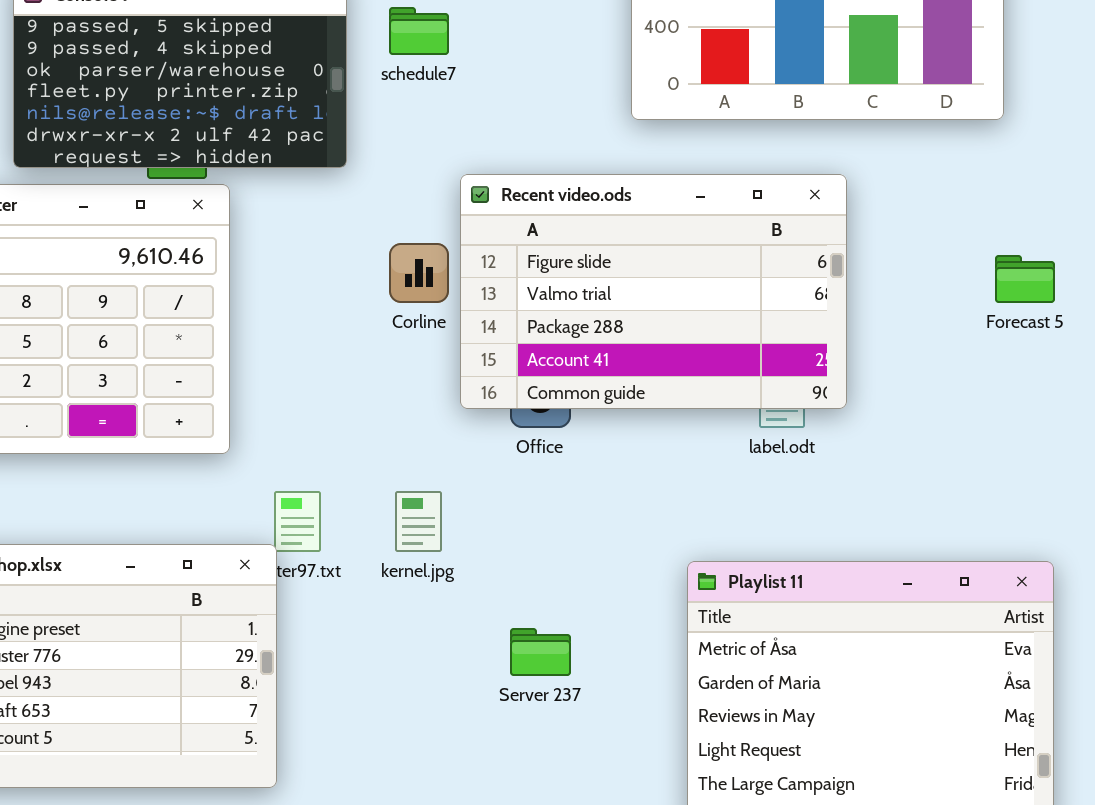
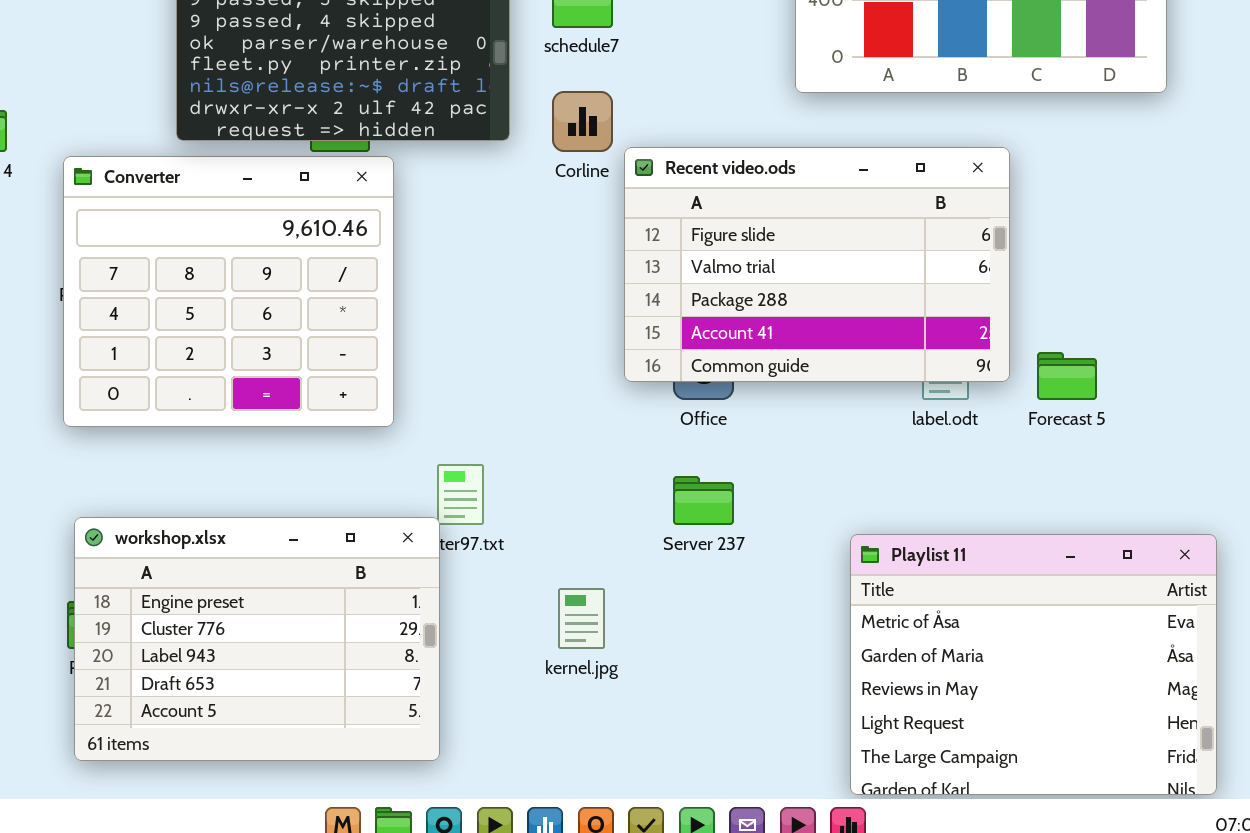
Corline: [389,243,449,303] -> [552,91,613,152], moved
Forecast 5: [995,255,1055,303] -> [1037,352,1097,400], moved
kernel.jpg: [395,491,442,552] -> [558,588,605,649], moved
Server 237: [510,628,571,676] -> [673,476,734,525], moved

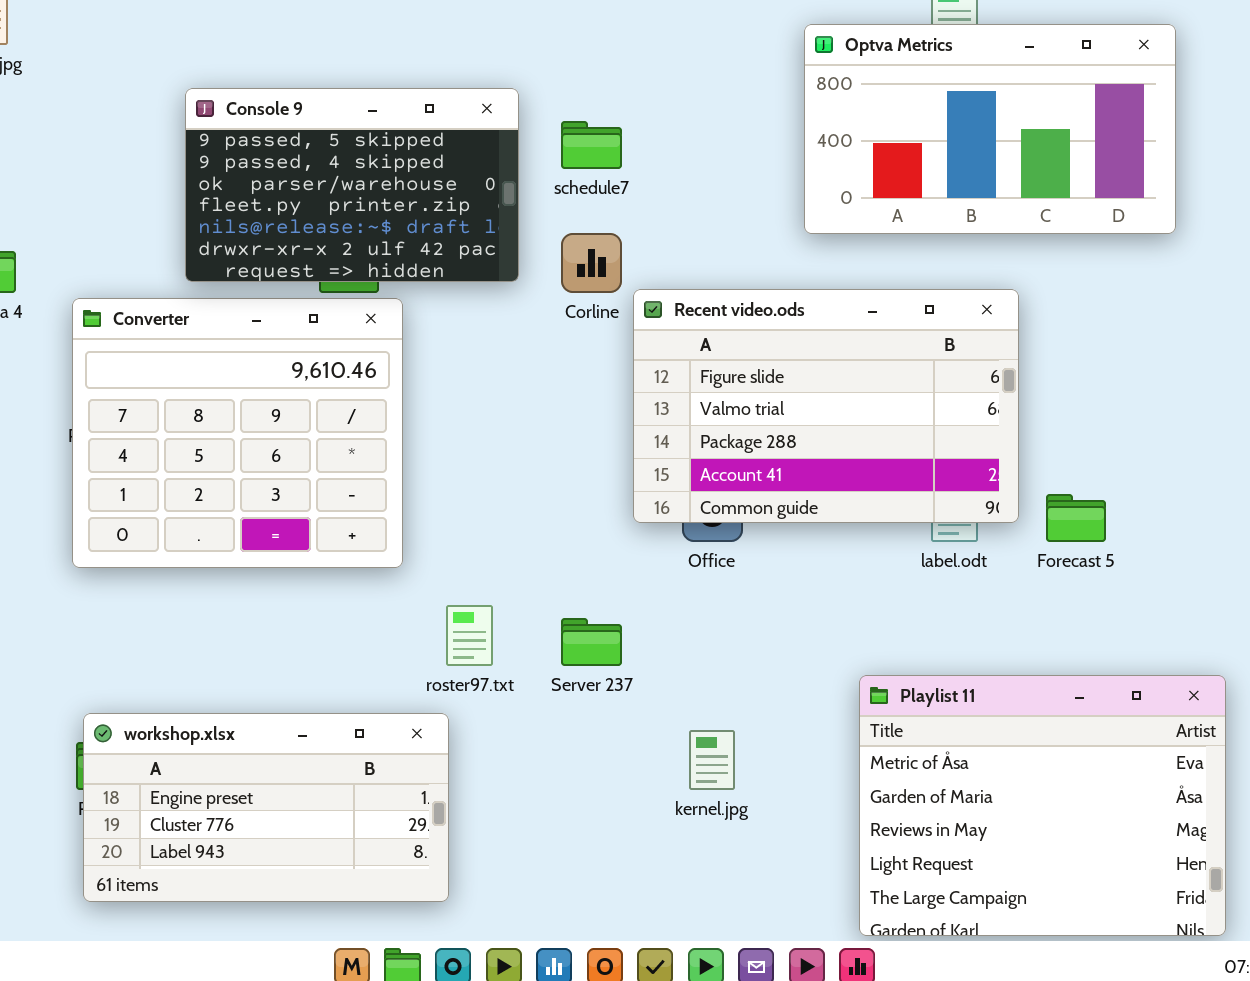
Server 237: [673,476,734,525] -> [561,618,622,666], moved
workshop.xlsx: [74,517,440,761] -> [83,713,449,902], resized
kernel.jpg: [558,588,605,649] -> [689,730,735,790], moved

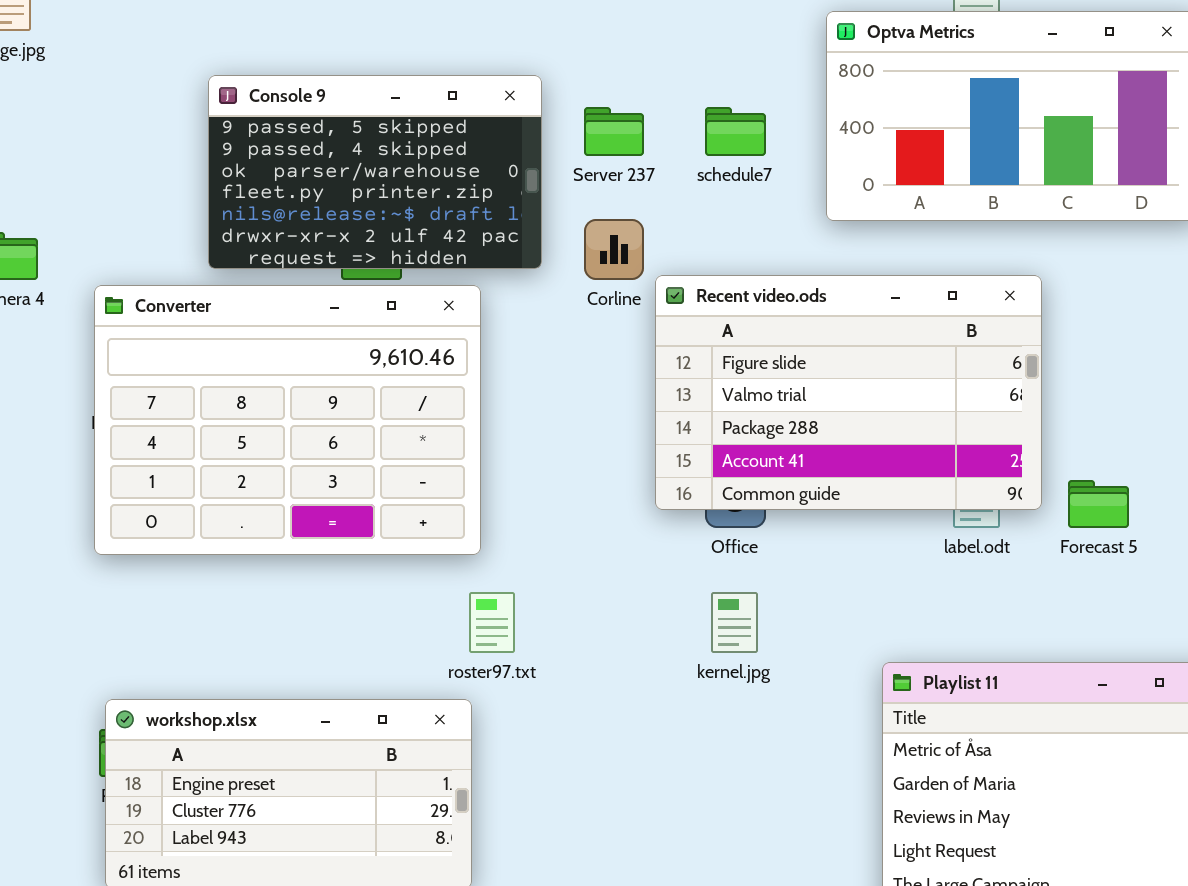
schedule7: [561,121,622,169] -> [705,107,766,156], moved
Converter: [72,298,403,568] -> [94,285,481,555], resized
Server 237: [561,618,622,666] -> [584,107,644,156], moved
kernel.jpg: [689,730,735,790] -> [711,592,758,653], moved

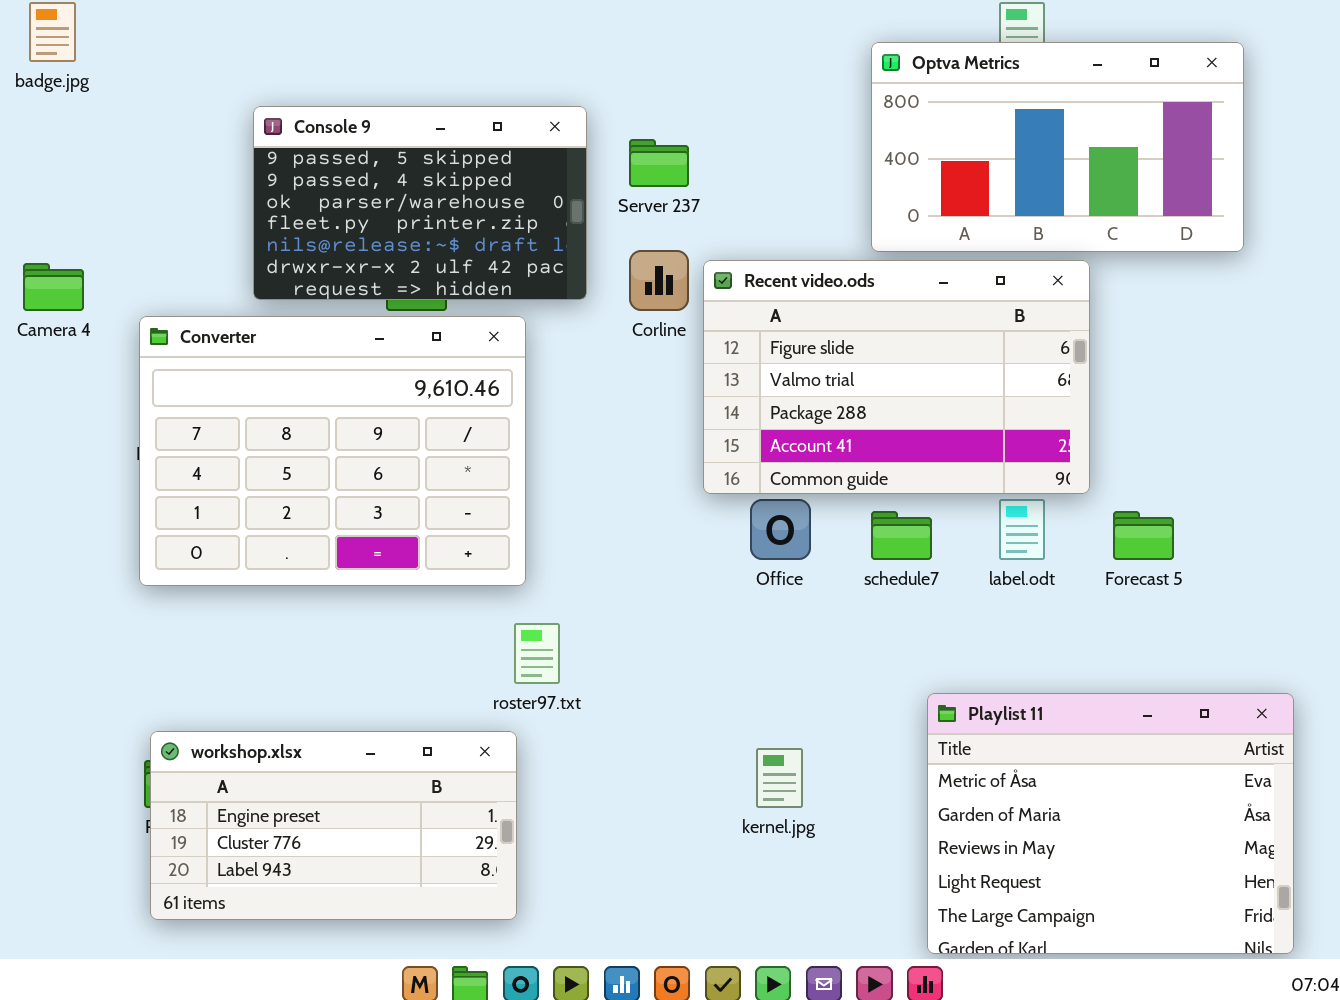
schedule7: [705,107,766,156] -> [871,511,932,560], moved
Recent video.ods: [655,275,1042,510] -> [703,260,1090,494], moved
kernel.jpg: [711,592,758,653] -> [756,748,803,808], moved

